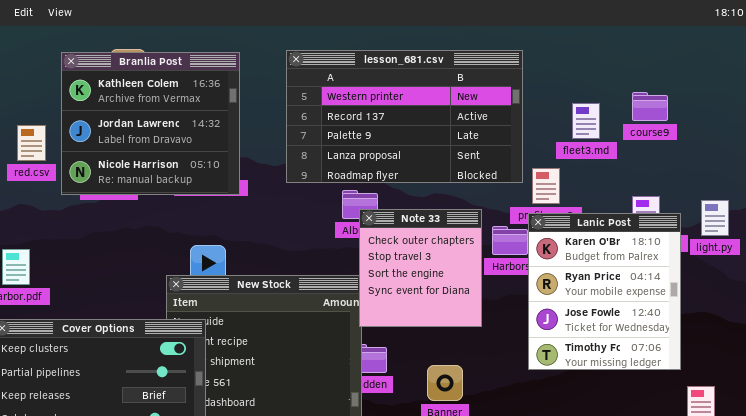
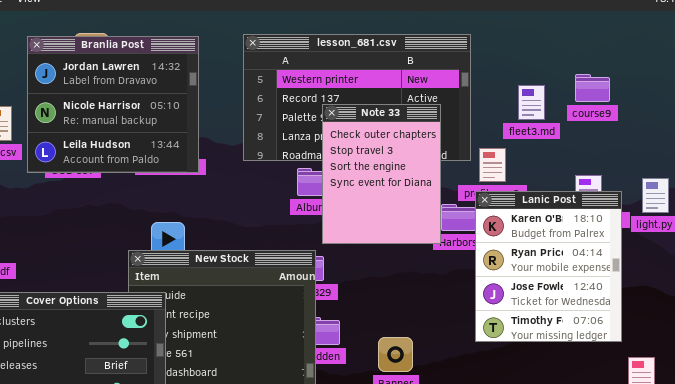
Branlia Post: [61,52,240,195] -> [27,36,199,173], scrolled down 1 row
Note 33: [359,209,482,327] -> [322,104,441,244], moved, resized

